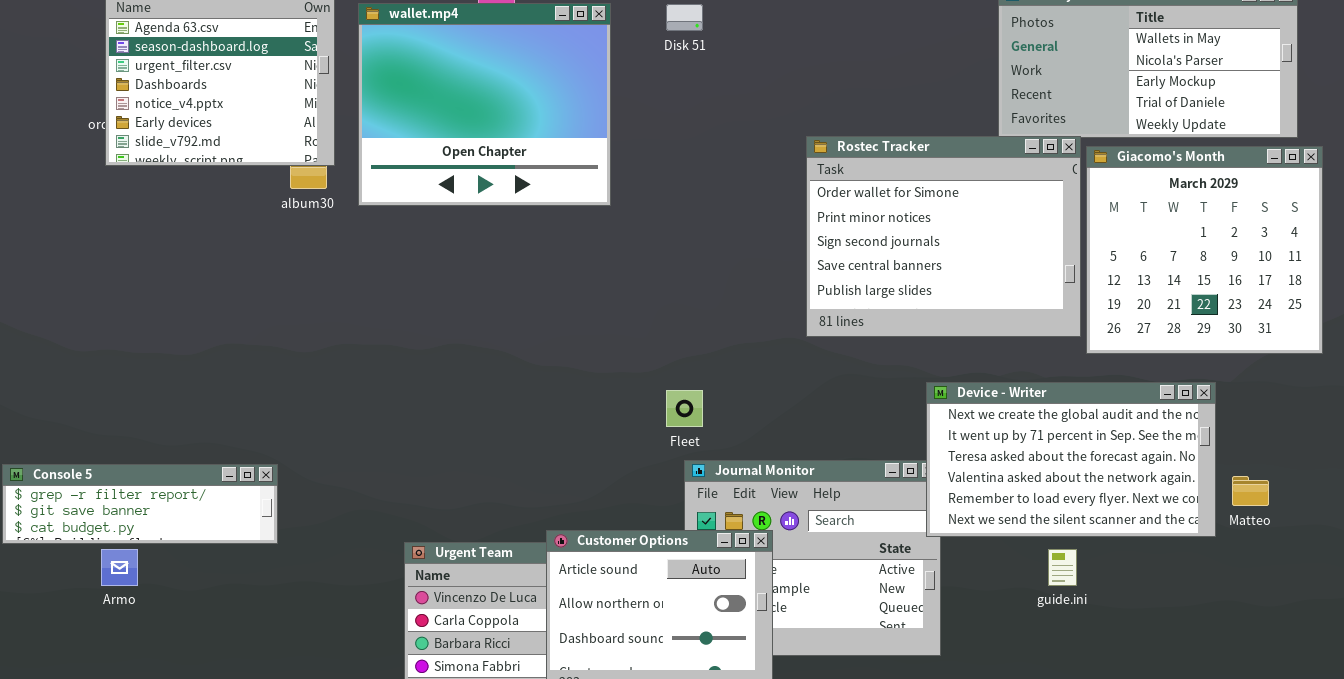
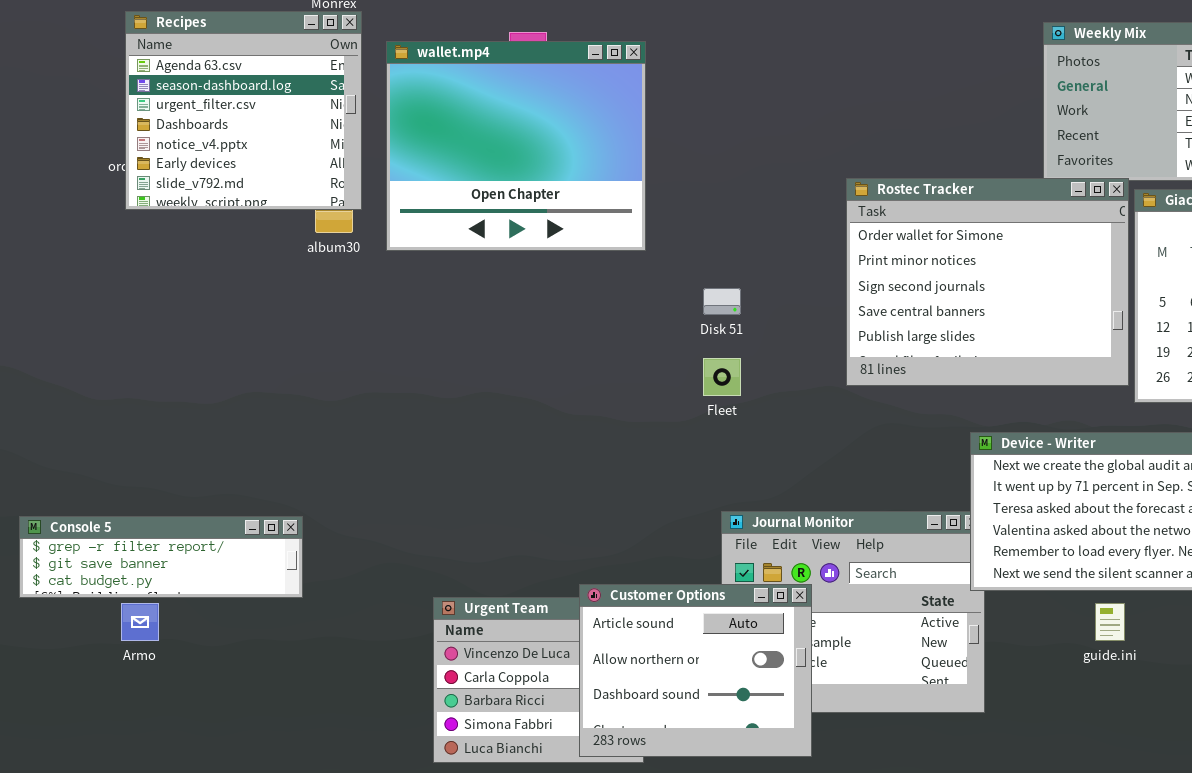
Disk 51: [666,4,703,31] -> [703,288,741,315], moved
Fleet: [666,390,703,427] -> [703,358,741,396], moved

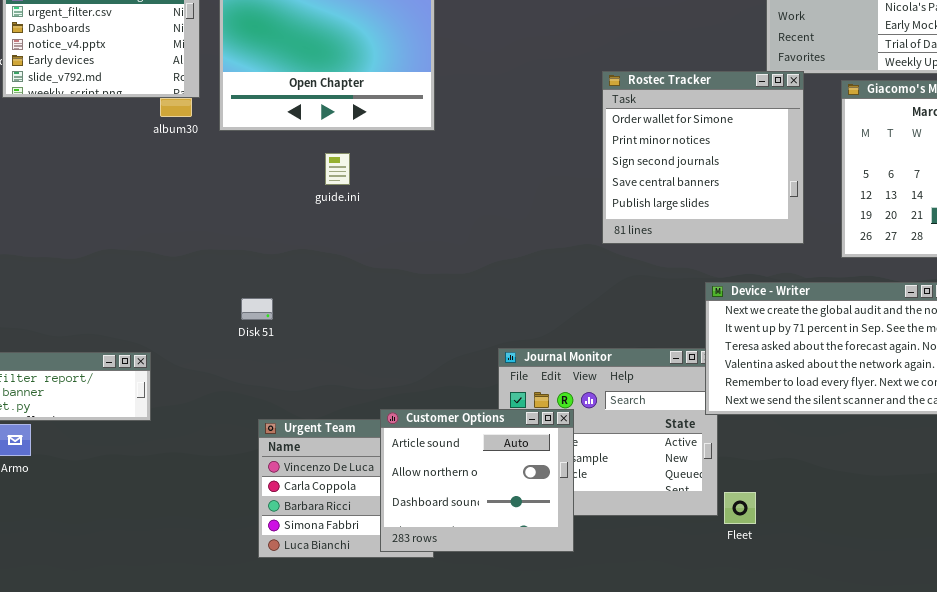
Rostec Tracker: [846,178,1129,386] -> [602,71,804,244], resized
Disk 51: [703,288,741,315] -> [241,298,273,320], moved
Fleet: [703,358,741,396] -> [724,492,756,524], moved
guide.ini: [1095,603,1125,641] -> [325,153,350,185], moved

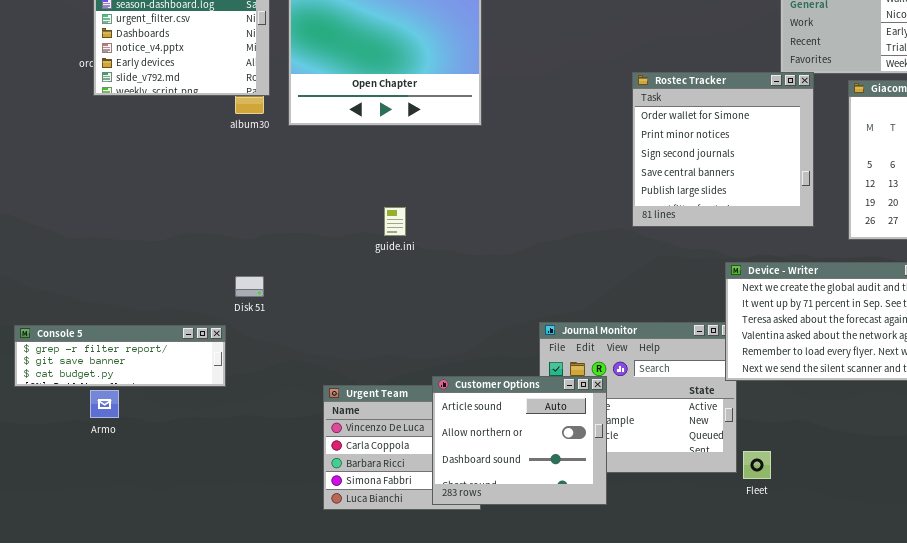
guide.ini: [325,153,350,185] -> [384,207,406,236], moved
Disk 51: [241,298,273,320] -> [235,276,264,297], moved

